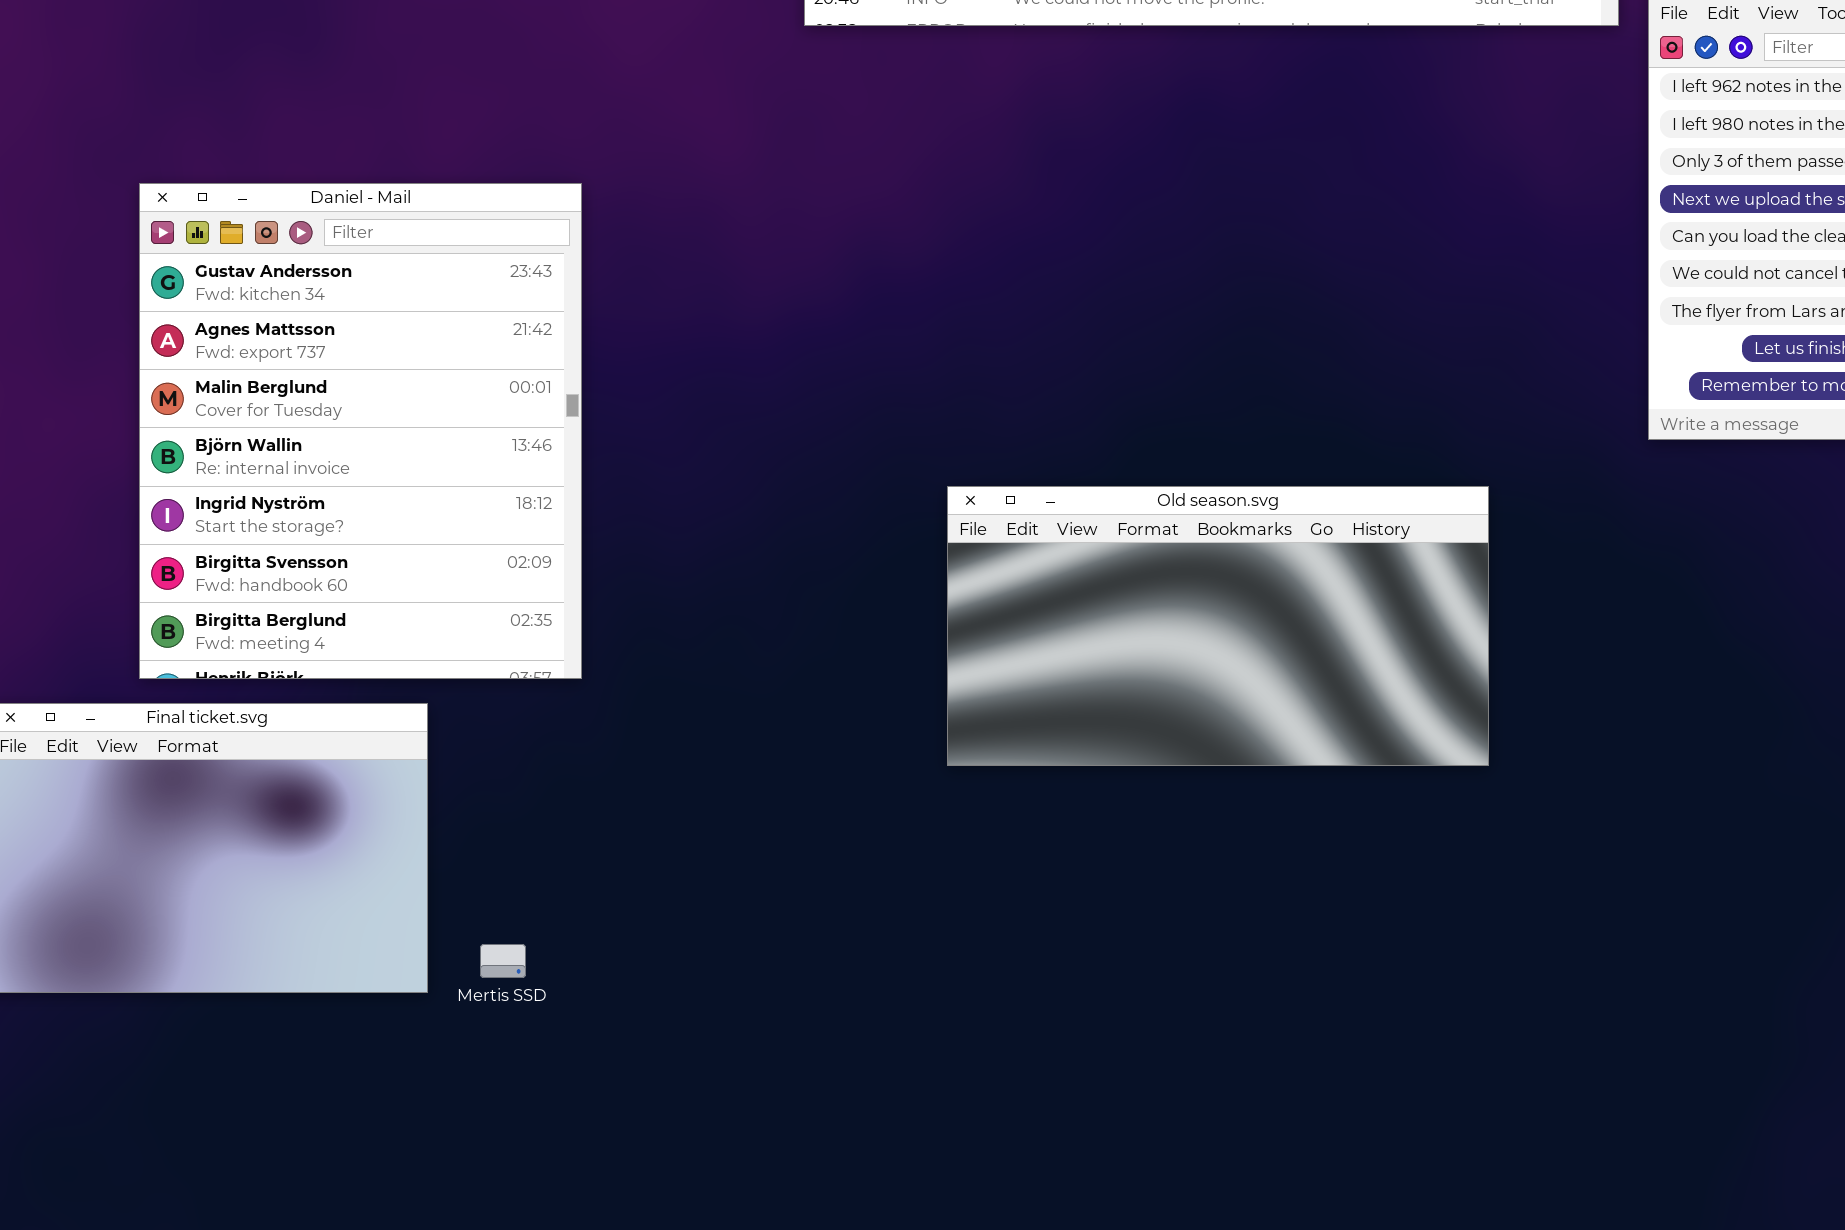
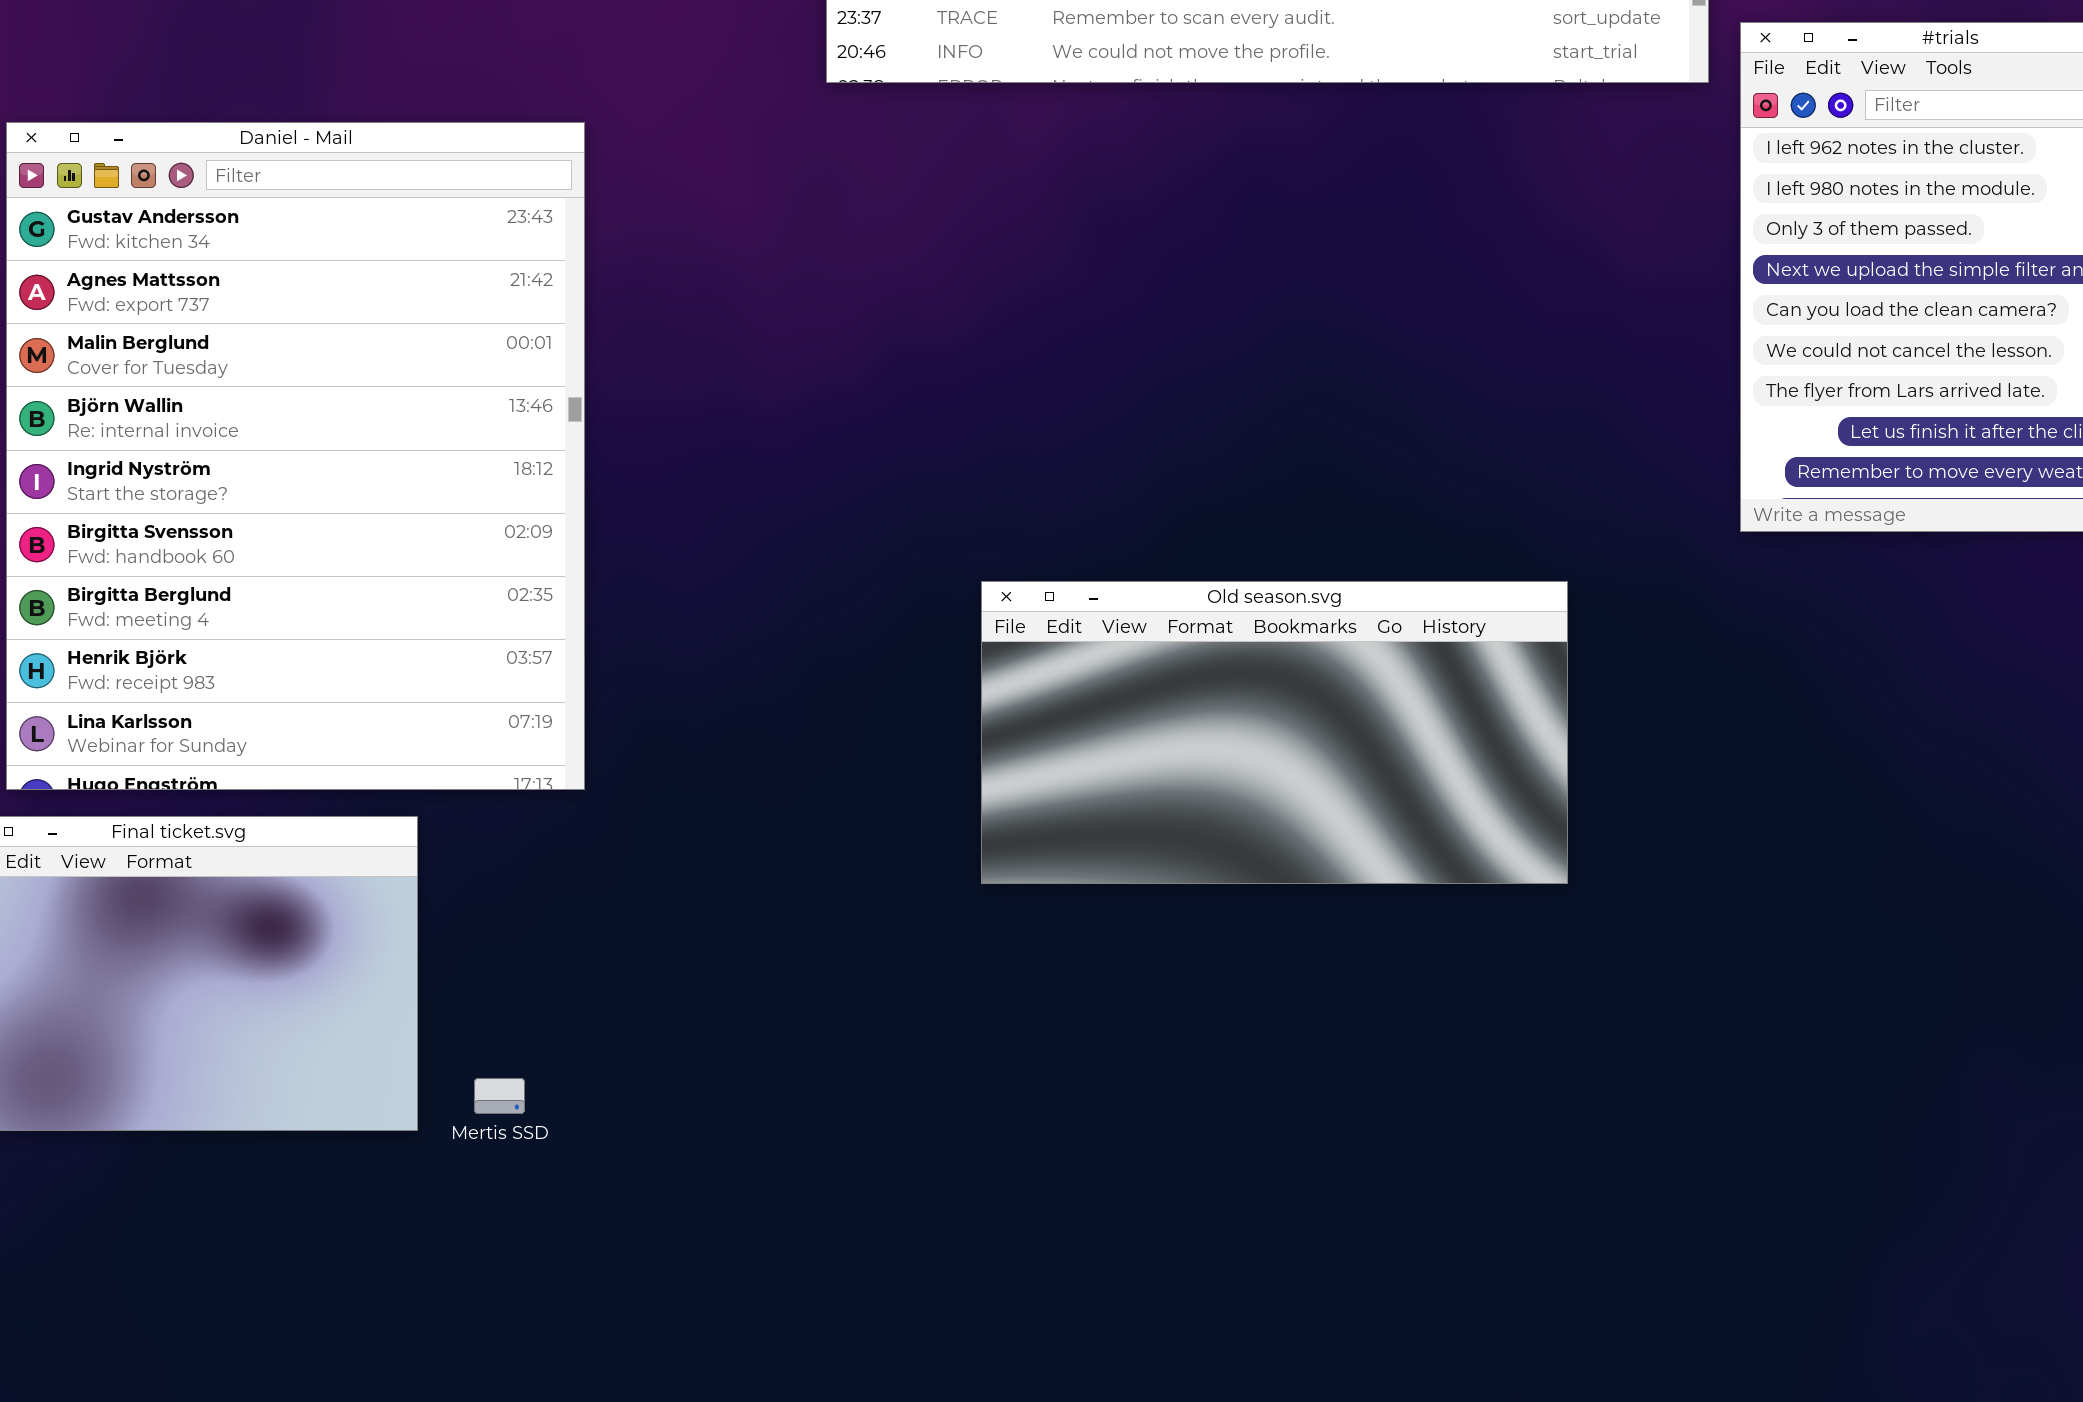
Daniel - Mail: [139,183,582,679] -> [6,122,585,790], resized

